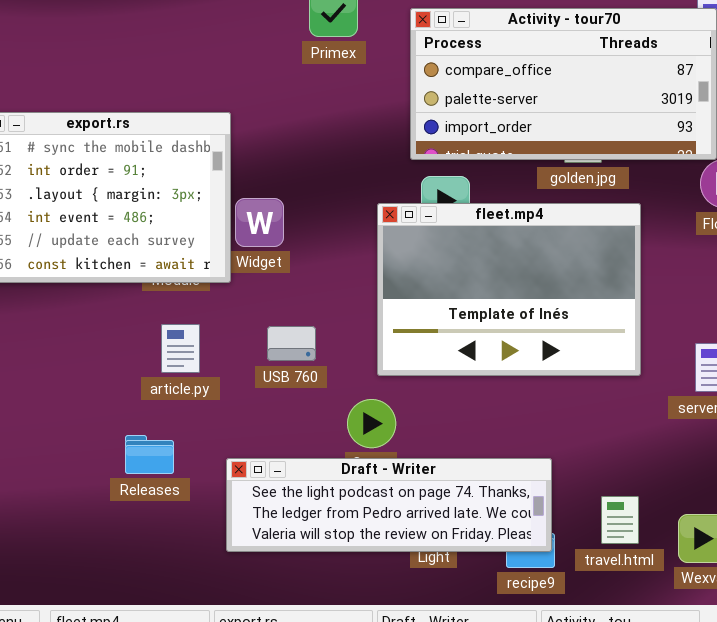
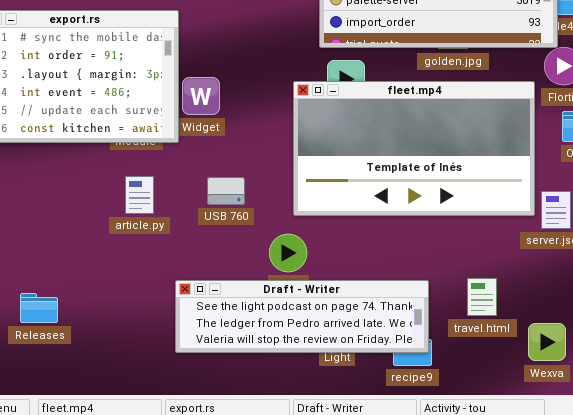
fleet.mp4: [377,203,641,376] -> [293,81,535,216], resized
Releases: [125,435,174,474] -> [20,293,58,323], moved
travel.html: [601,496,639,544] -> [467,278,497,316], moved

